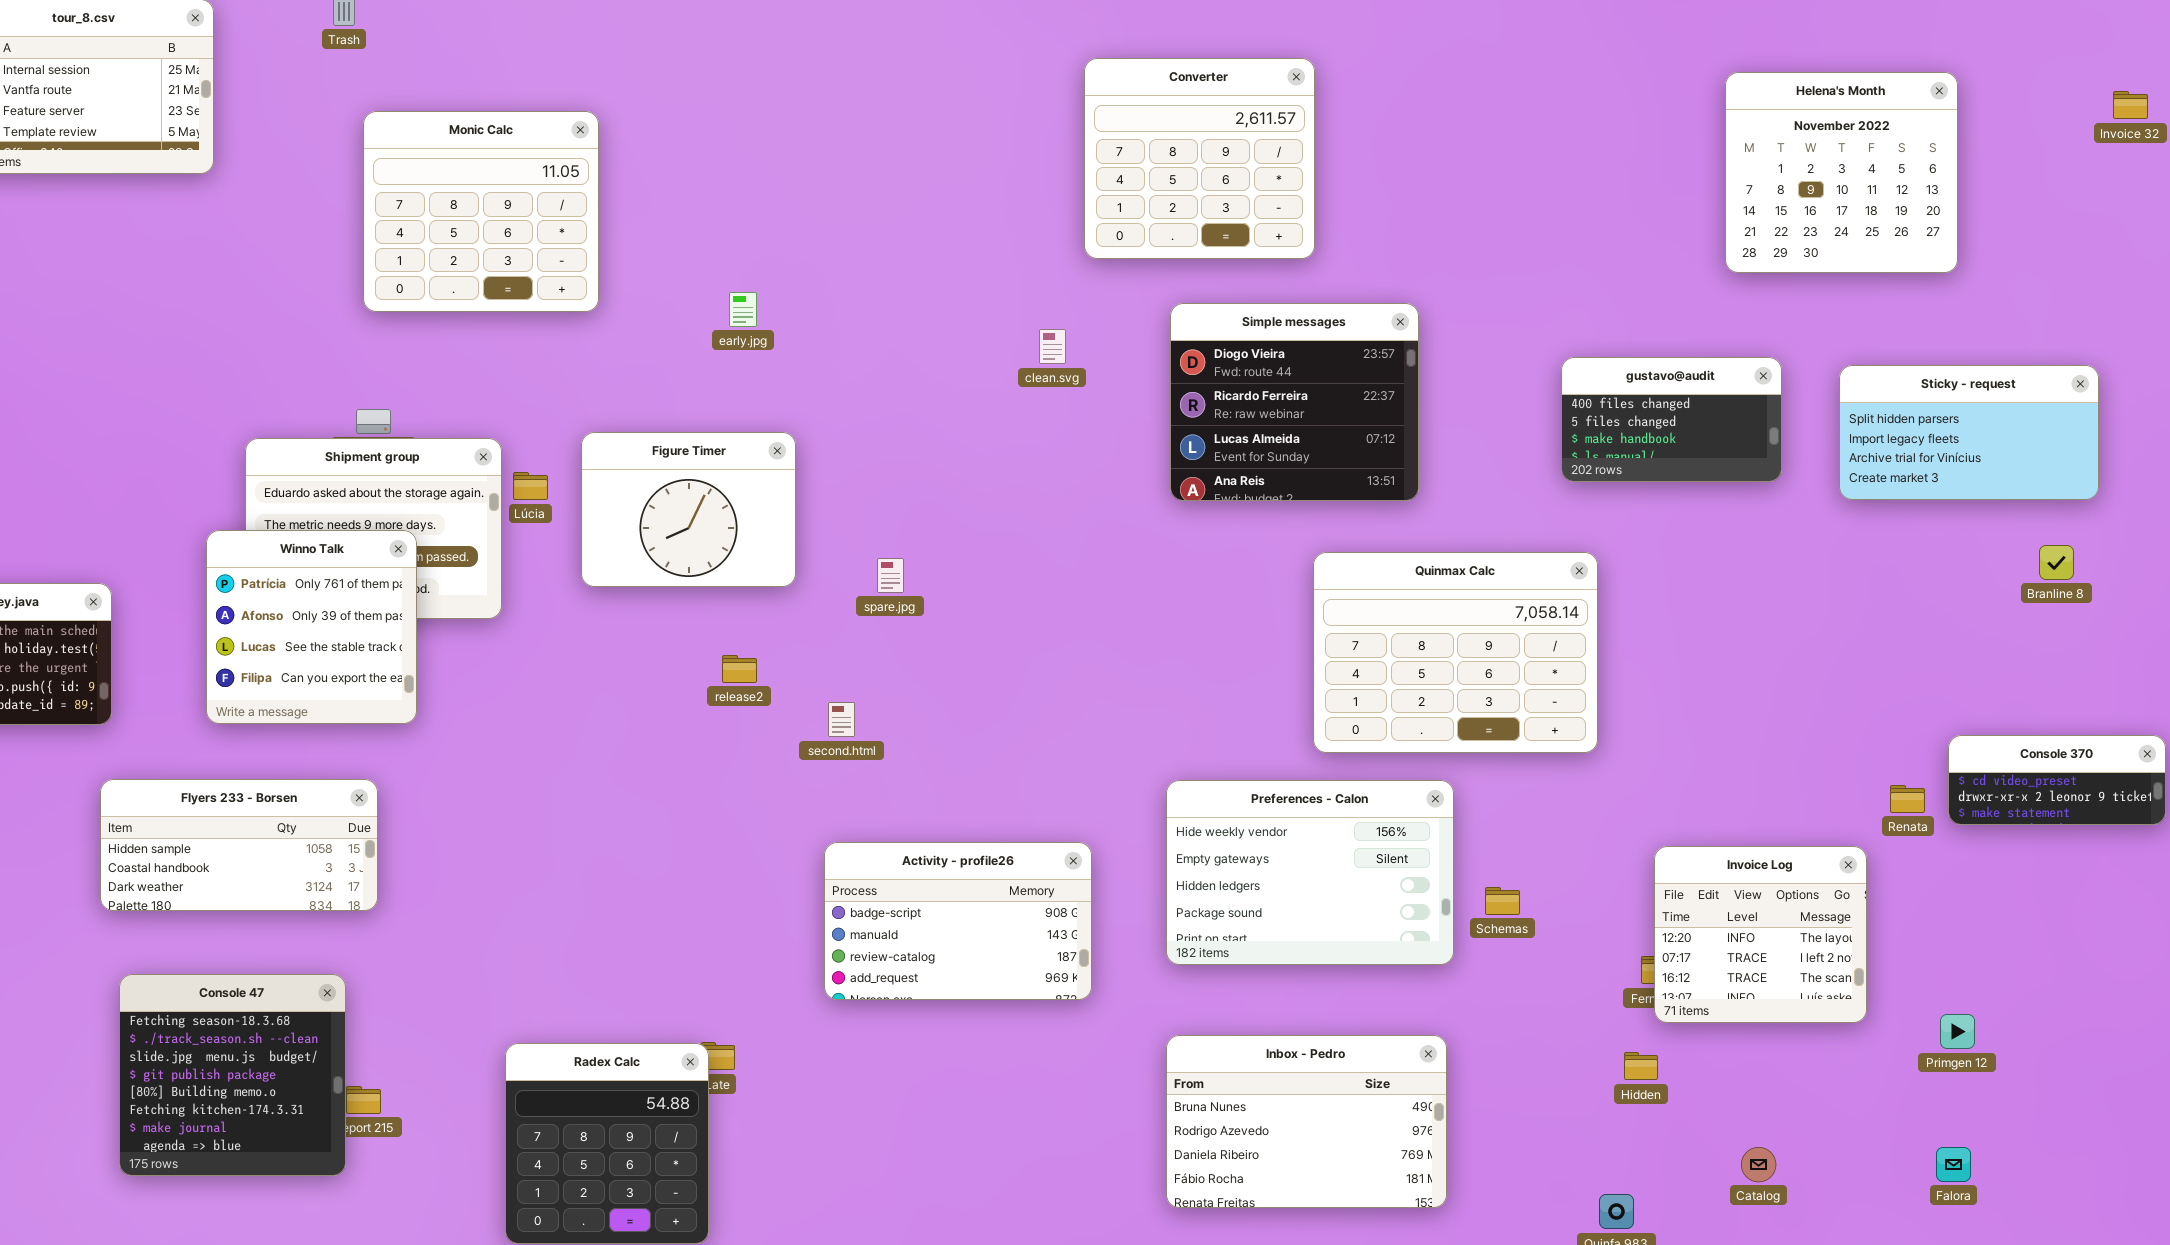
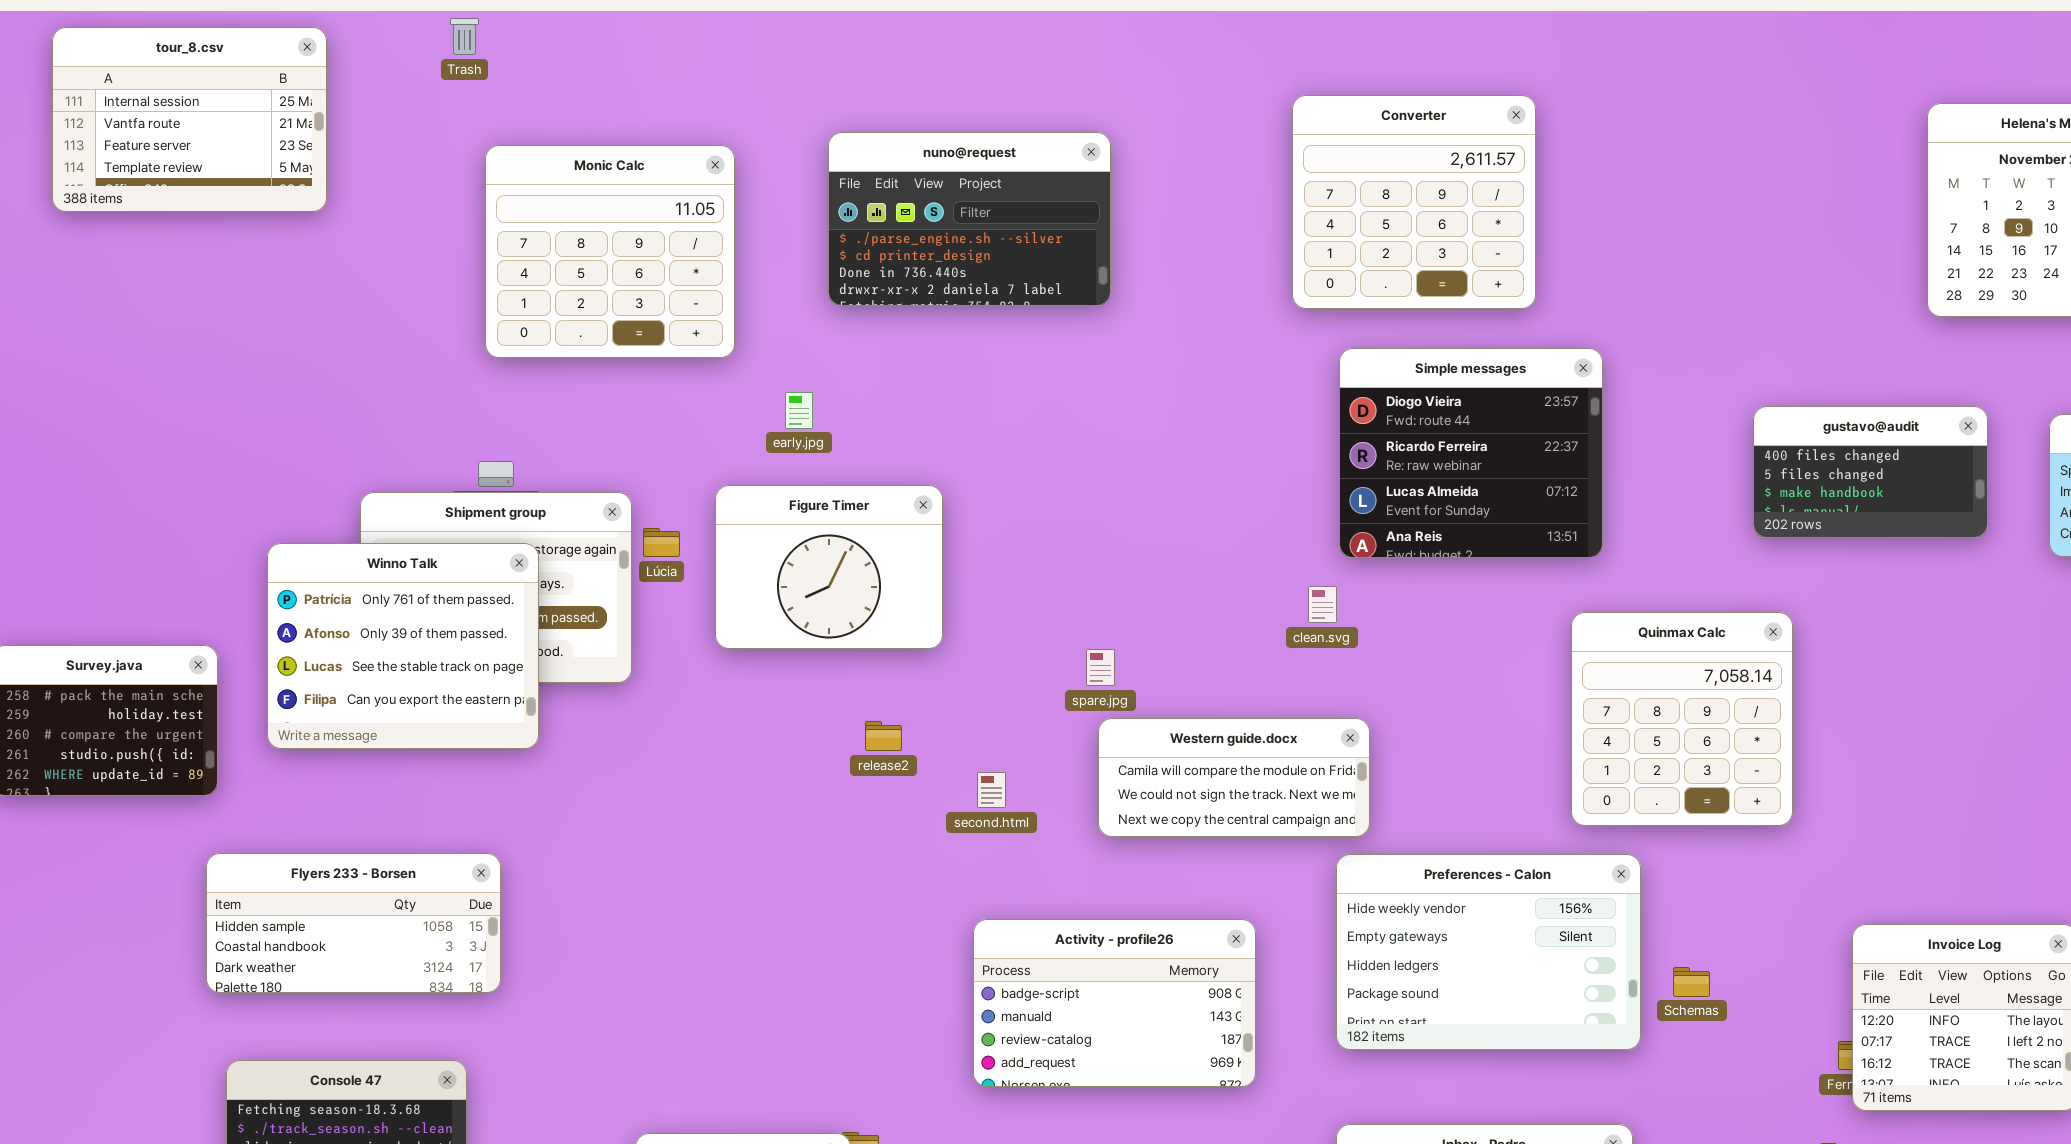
Converter: [1084,58,1315,259] -> [1292,95,1536,309], moved
nuno@request: none -> [828,132,1111,306], opened
early.jpg: [729,292,757,327] -> [785,392,813,429], moved
clean.svg: [1039,329,1066,364] -> [1308,586,1337,623], moved
Winno Talk: [206,530,417,724] -> [267,543,539,749], moved, resized
Quinmax Calc: [1313,552,1598,753] -> [1571,612,1793,826], resized
spare.jpg: [877,558,904,593] -> [1086,649,1115,686], moved
Western guide.docx: none -> [1098,718,1370,837], opened

